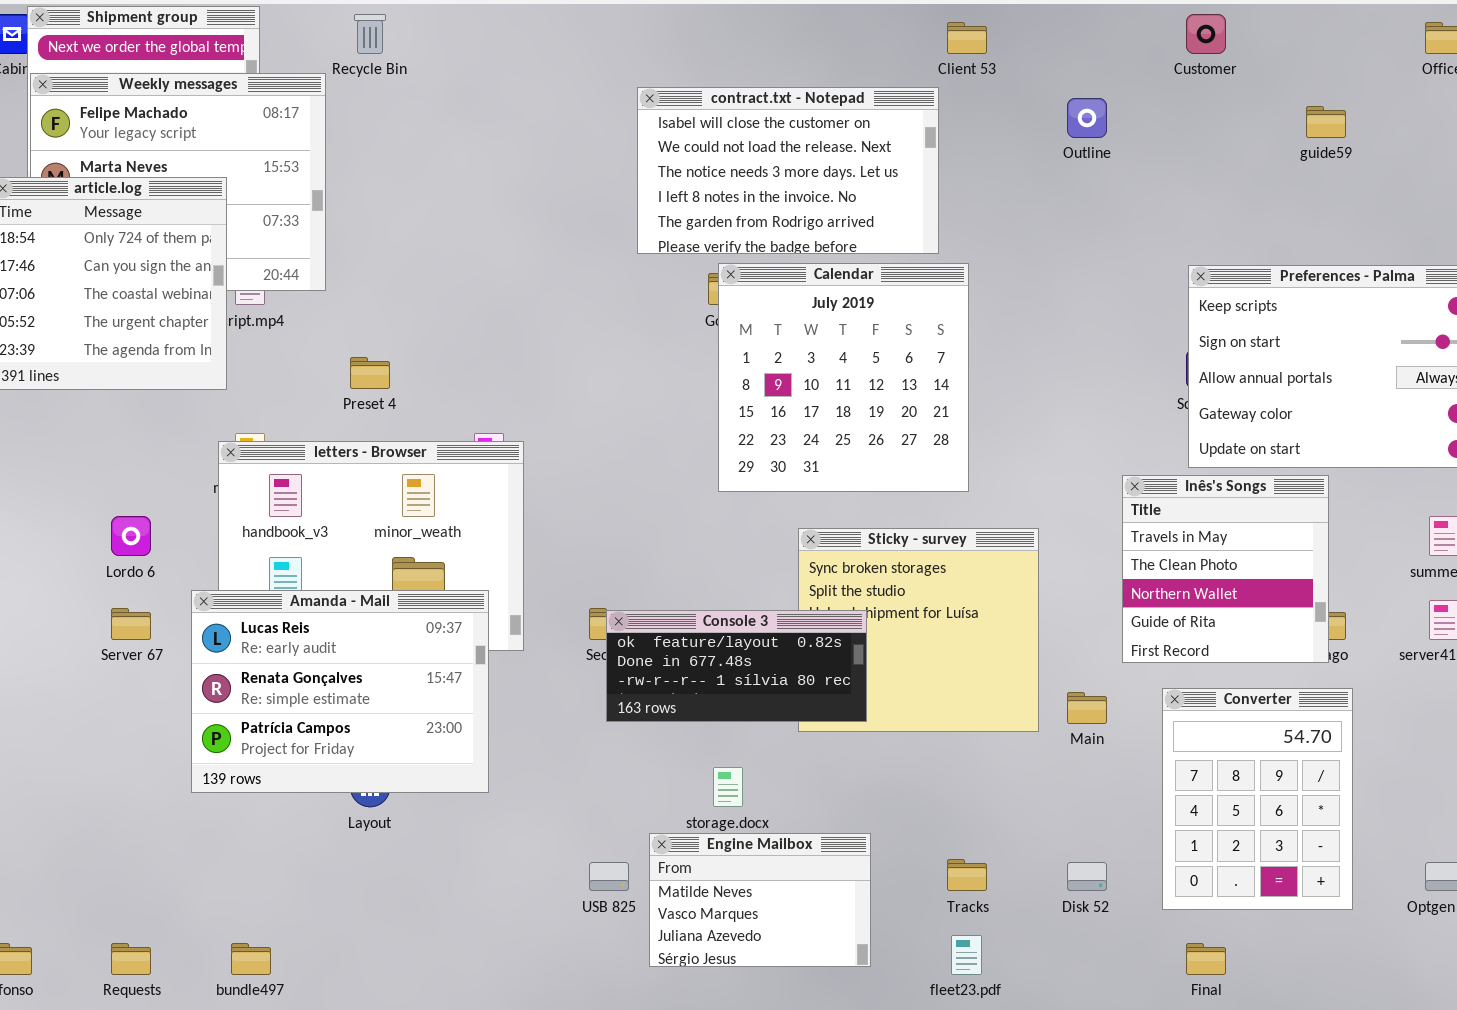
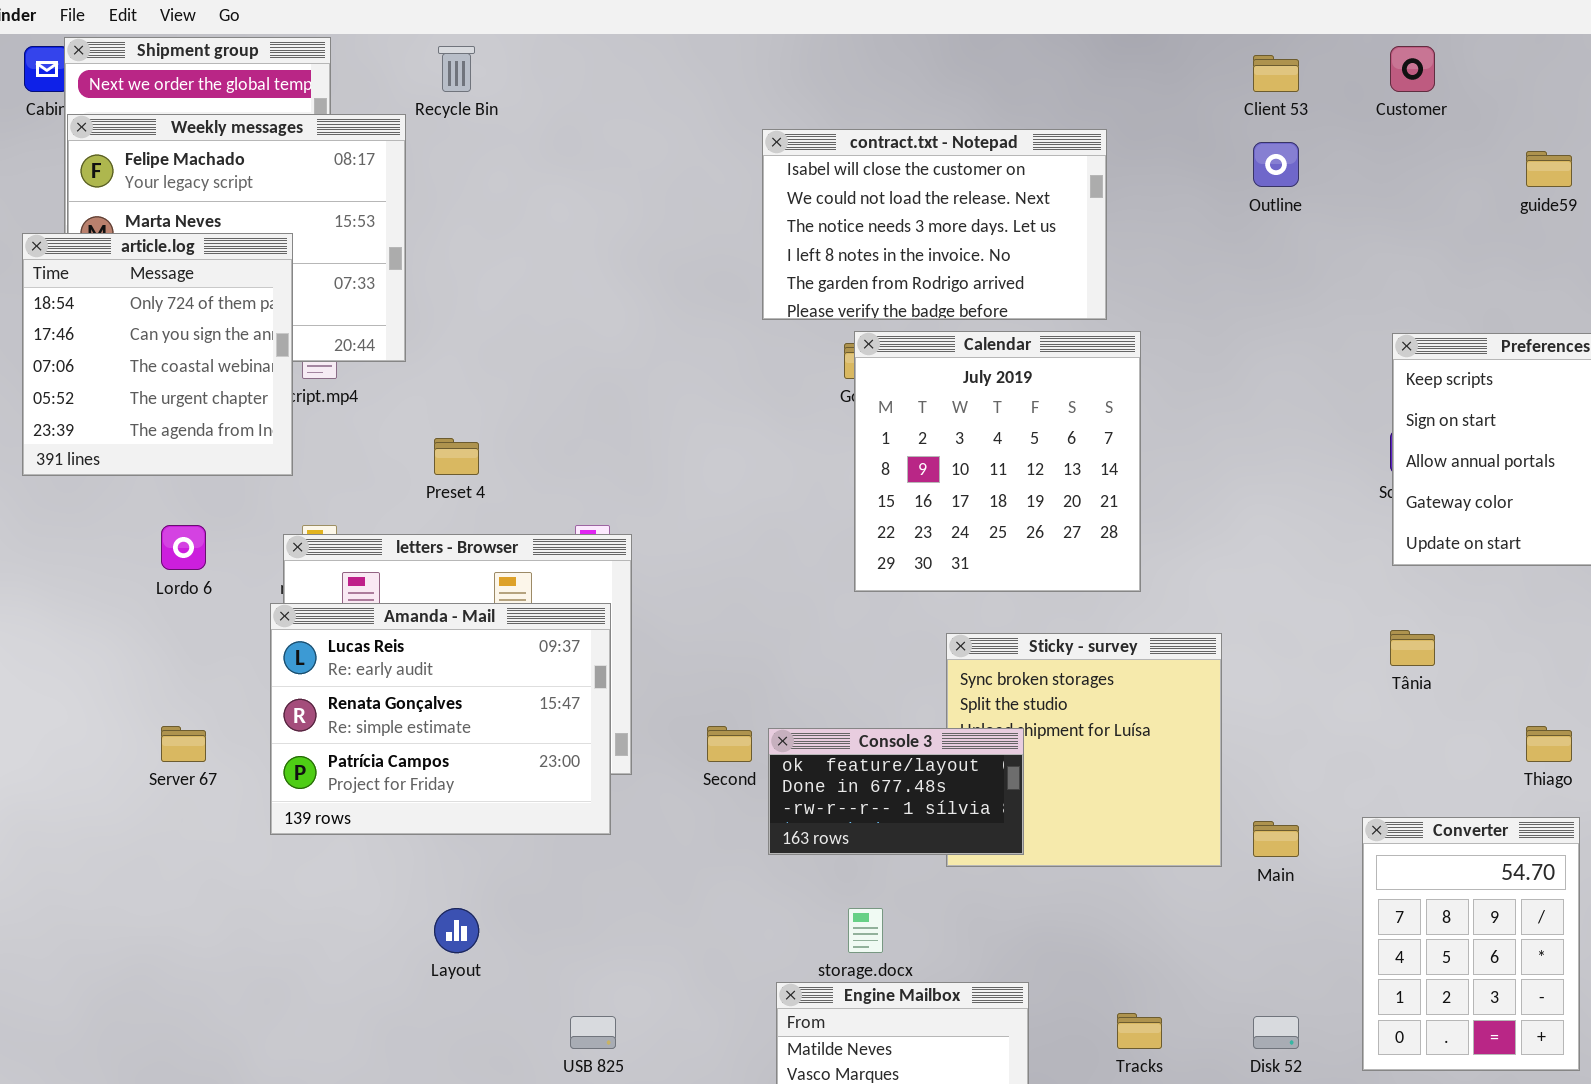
Client 53: [947,22,987,54] -> [1253,55,1299,92], moved
Inês's Songs: [1122,475,1329,663] -> none, closed
Lordo 6: [111,516,151,556] -> [161,525,206,570], moved
Amanda - Mail: [191,590,489,793] -> [270,603,611,835], moved
Console 3: [606,610,867,722] -> [768,728,1024,855], resized
USB 825: [589,862,629,891] -> [570,1016,616,1049], moved

